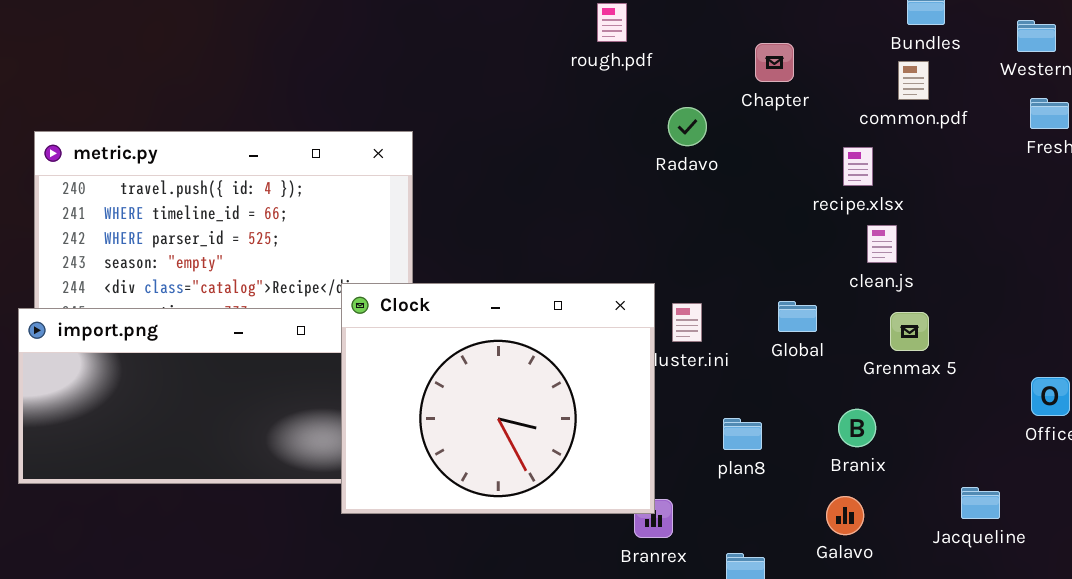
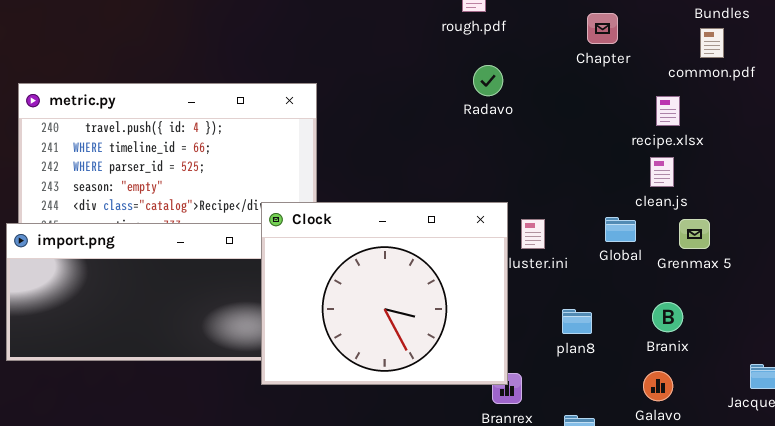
Radavo: [668,107,707,146] -> [473,65,503,96], moved
clean.js: [867,225,897,263] -> [650,157,674,187], moved
Grenmax 5: [890,312,929,351] -> [679,219,710,249], moved

